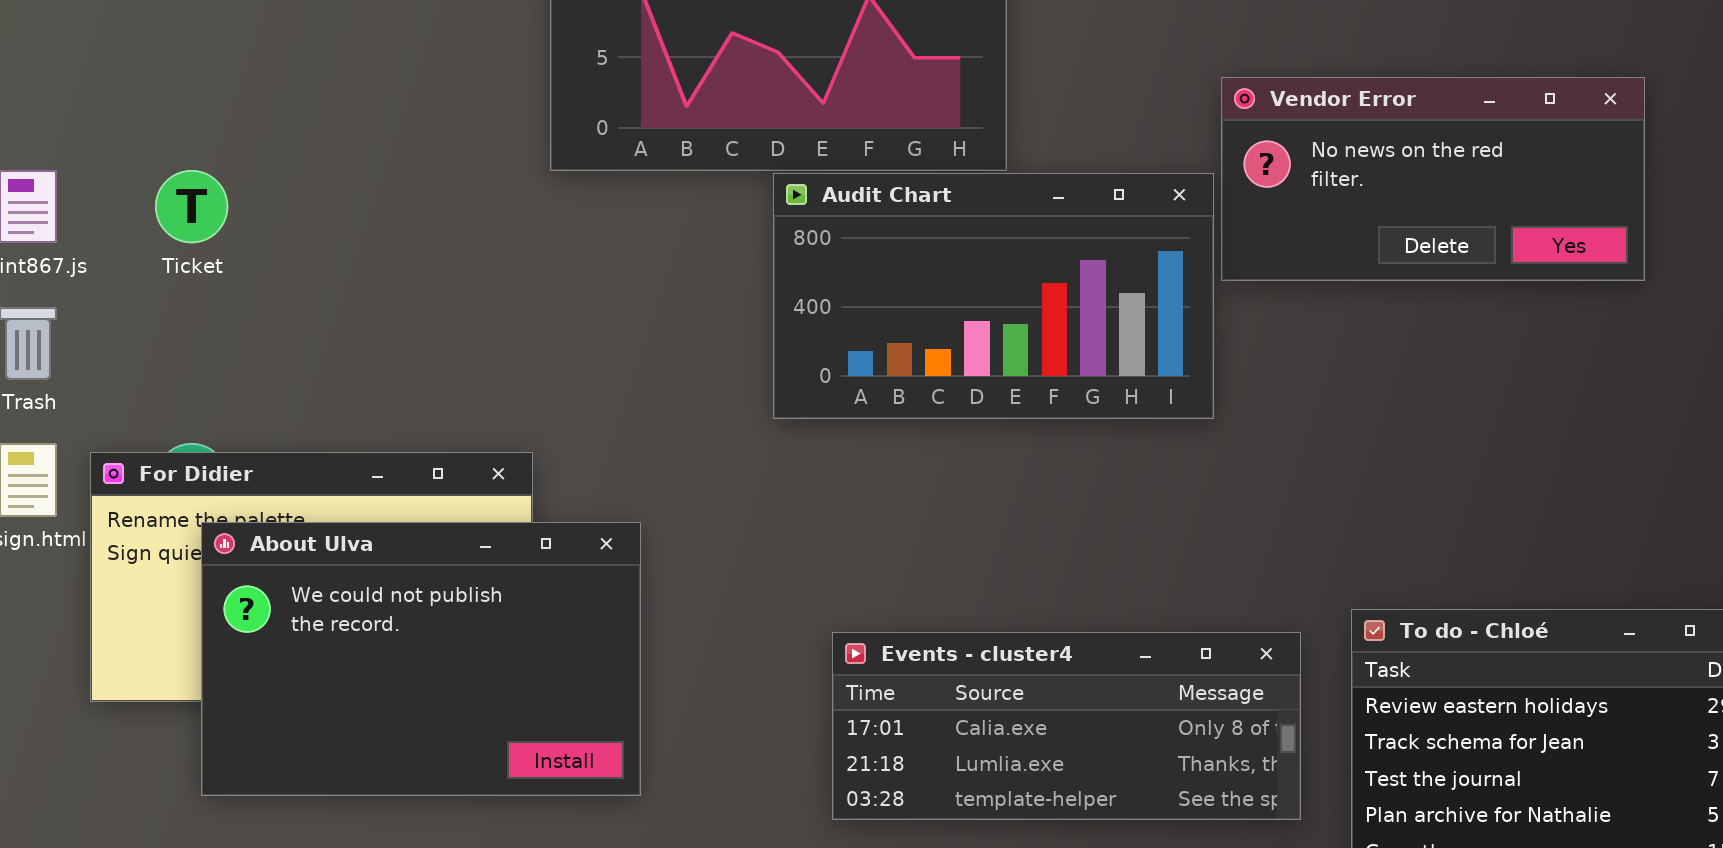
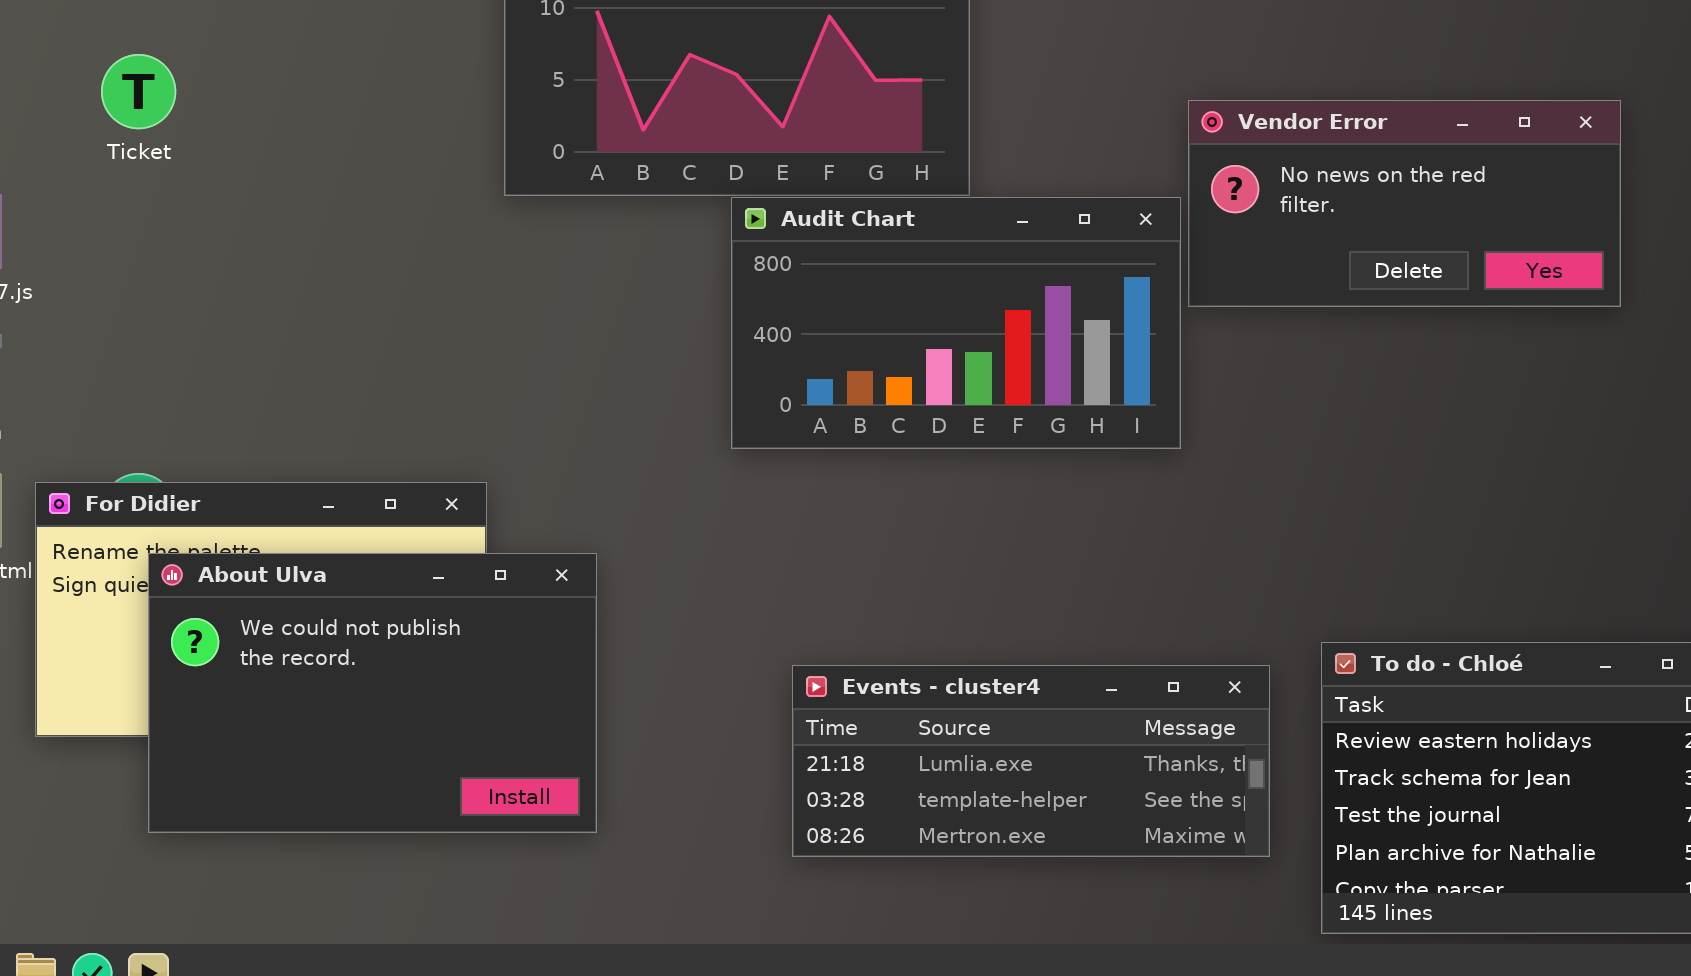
Ticket: [155,170,228,243] -> [101,54,176,129], moved
Events - cluster4: [832,632,1301,820] -> [792,665,1270,857], scrolled down 1 row

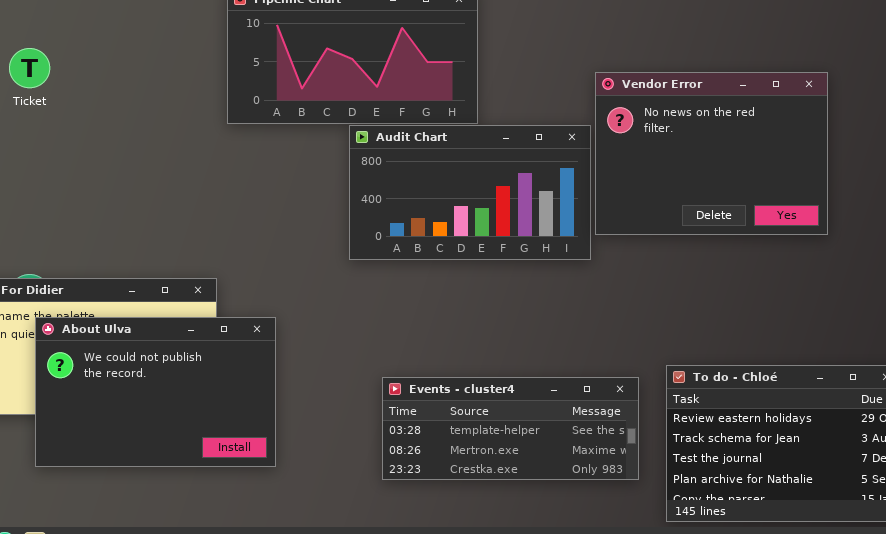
Vendor Error: [1188,100,1621,307] -> [595,72,828,235], resized
Events - cluster4: [792,665,1270,857] -> [382,377,639,480], scrolled down 1 row

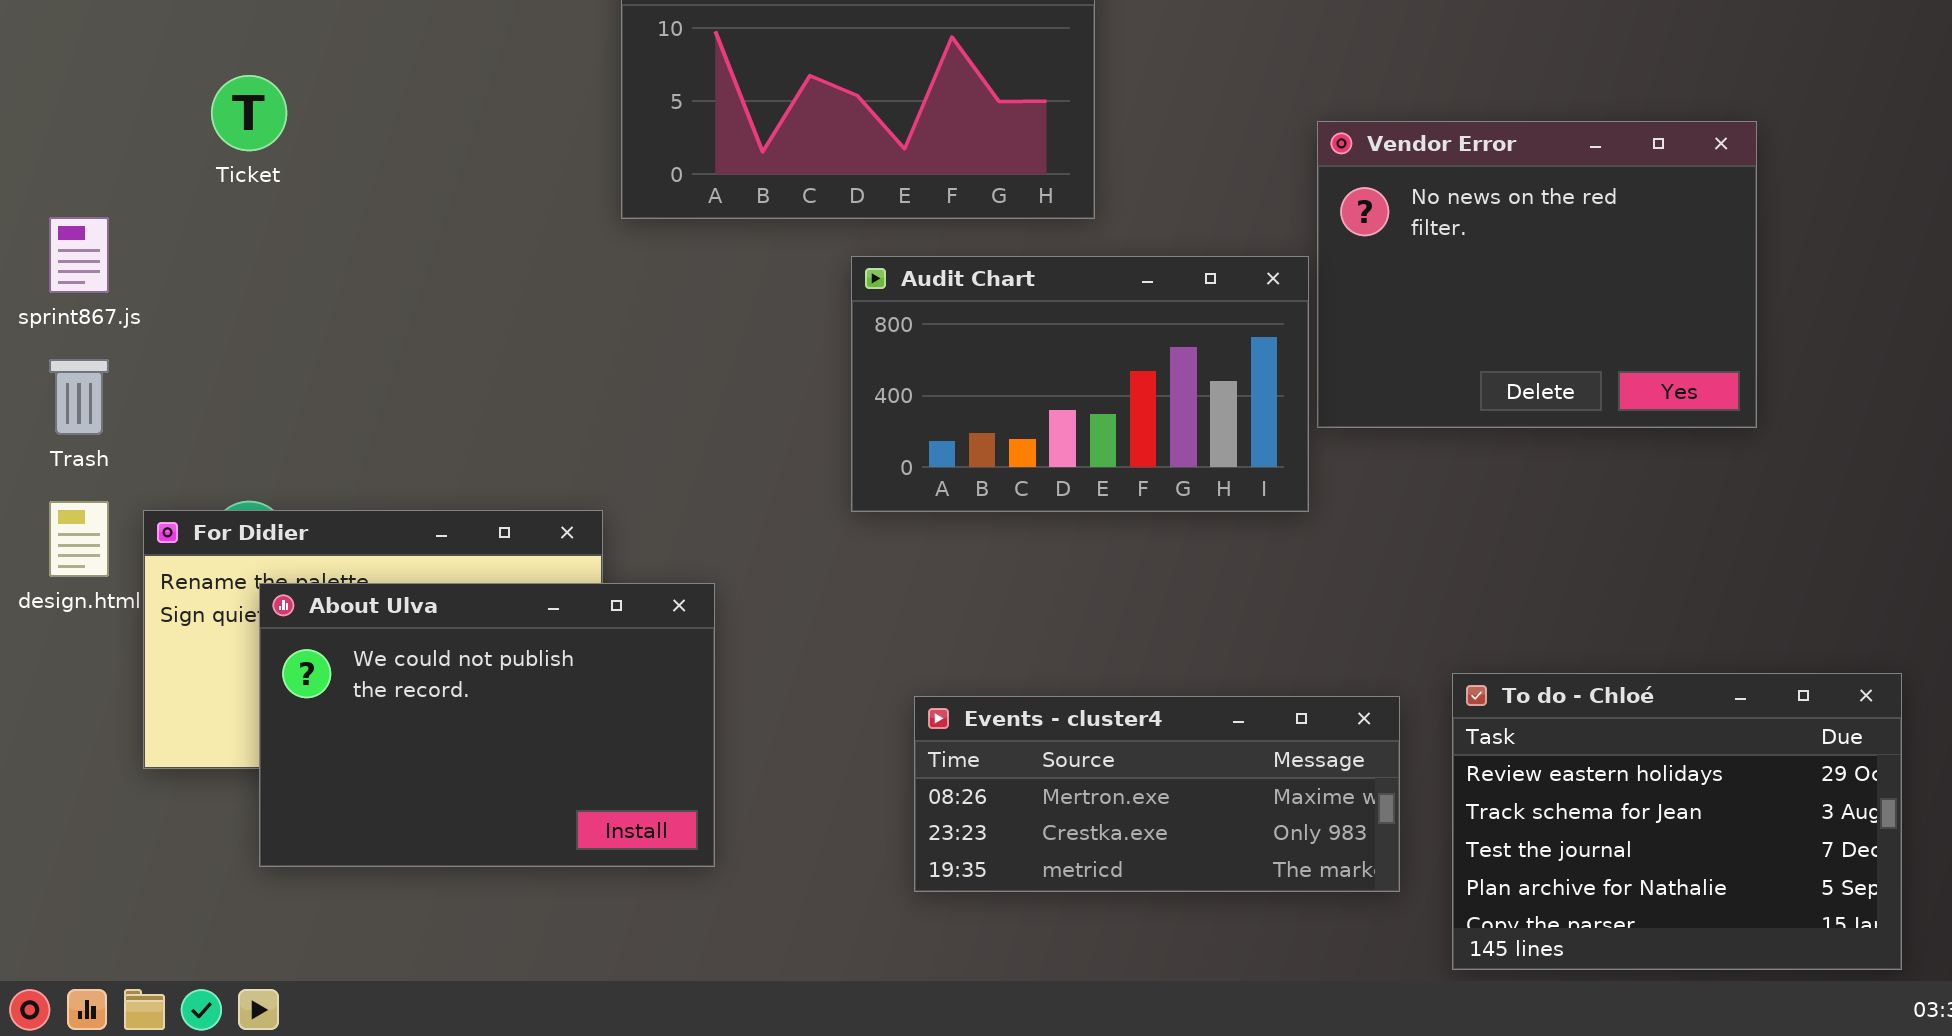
Audit Chart: [349,125,591,260] -> [851,256,1309,512], moved
Events - cluster4: [382,377,639,480] -> [914,696,1400,892], scrolled down 1 row

